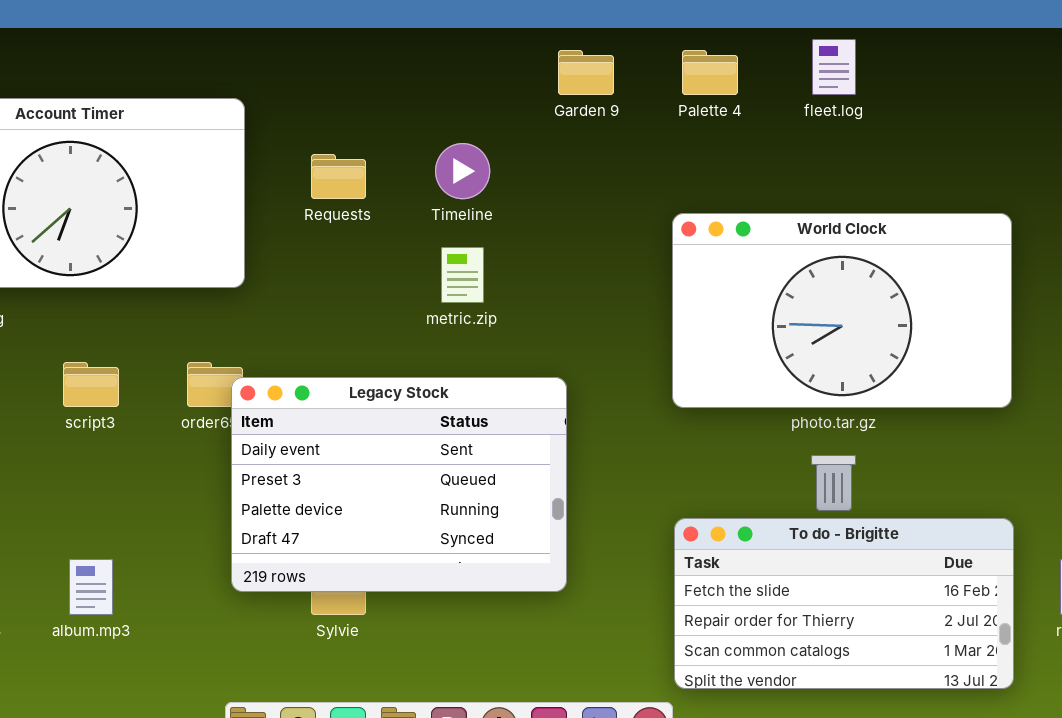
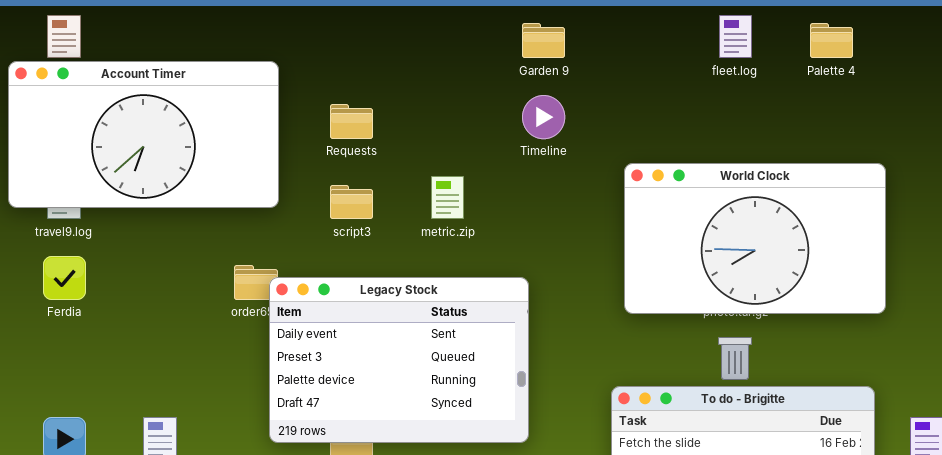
Palette 4: [682,50,738,95] -> [810,23,853,58], moved
Timeline: [435,143,490,199] -> [522,95,565,139], moved
World Clock: [672,213,1012,408] -> [624,163,886,314], moved
script3: [63,362,119,407] -> [330,185,373,219], moved

